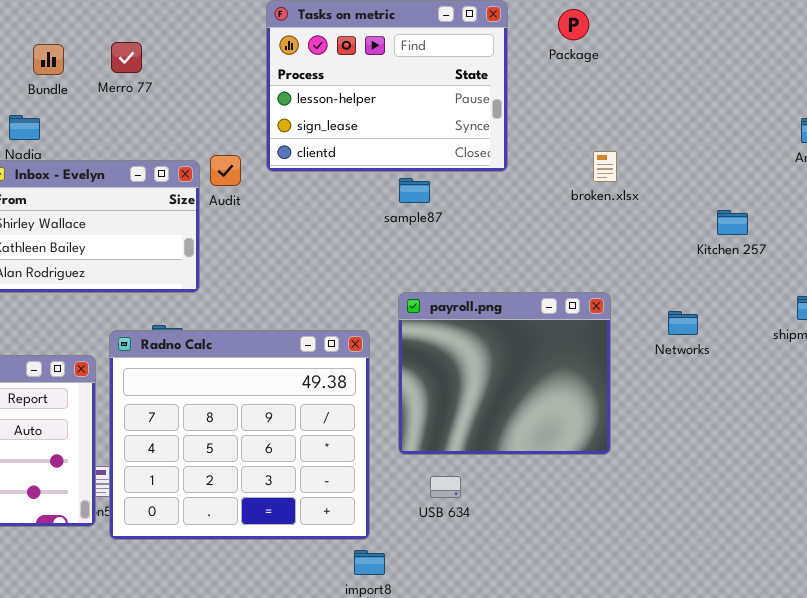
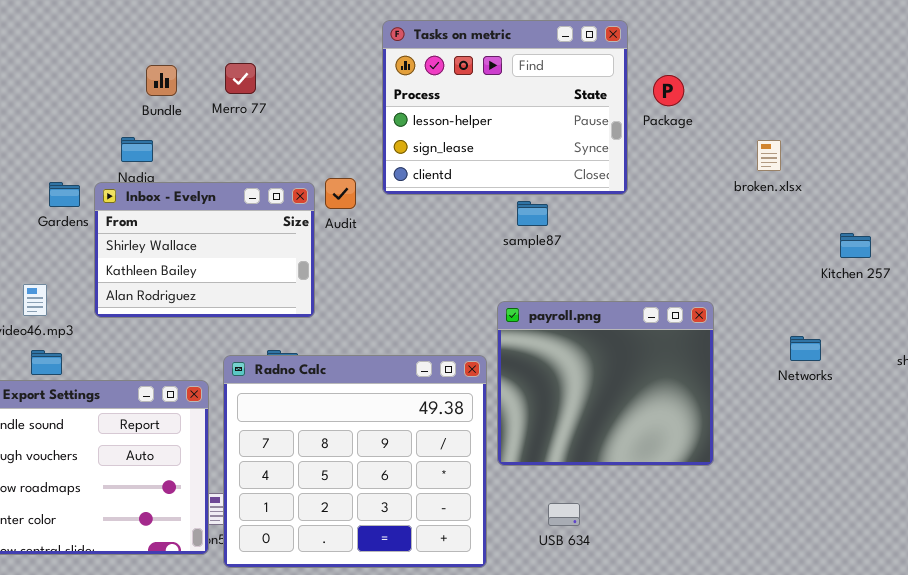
Package: [558,9,589,40] -> [653,75,684,106], moved
broken.xlsx: [593,151,617,182] -> [757,140,781,171], moved
payroll.png: [398,292,611,455] -> [497,301,714,466], moved

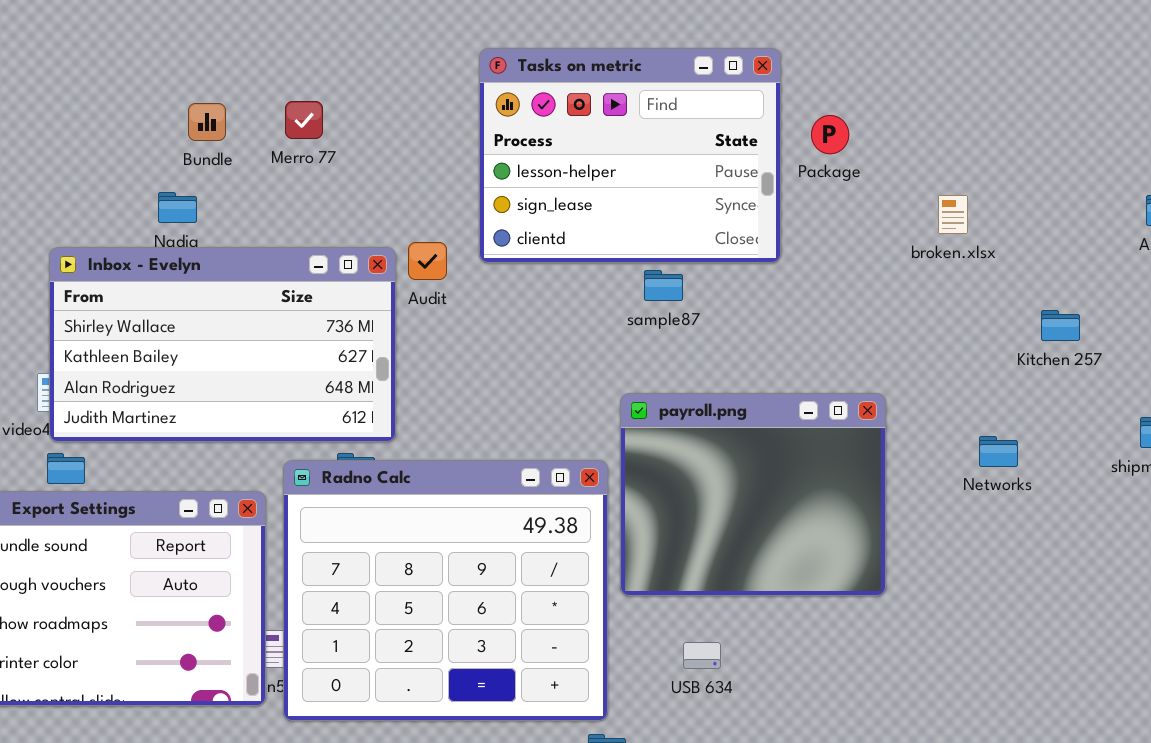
Inbox - Evelyn: [94,182,315,318] -> [49,247,396,442], resized

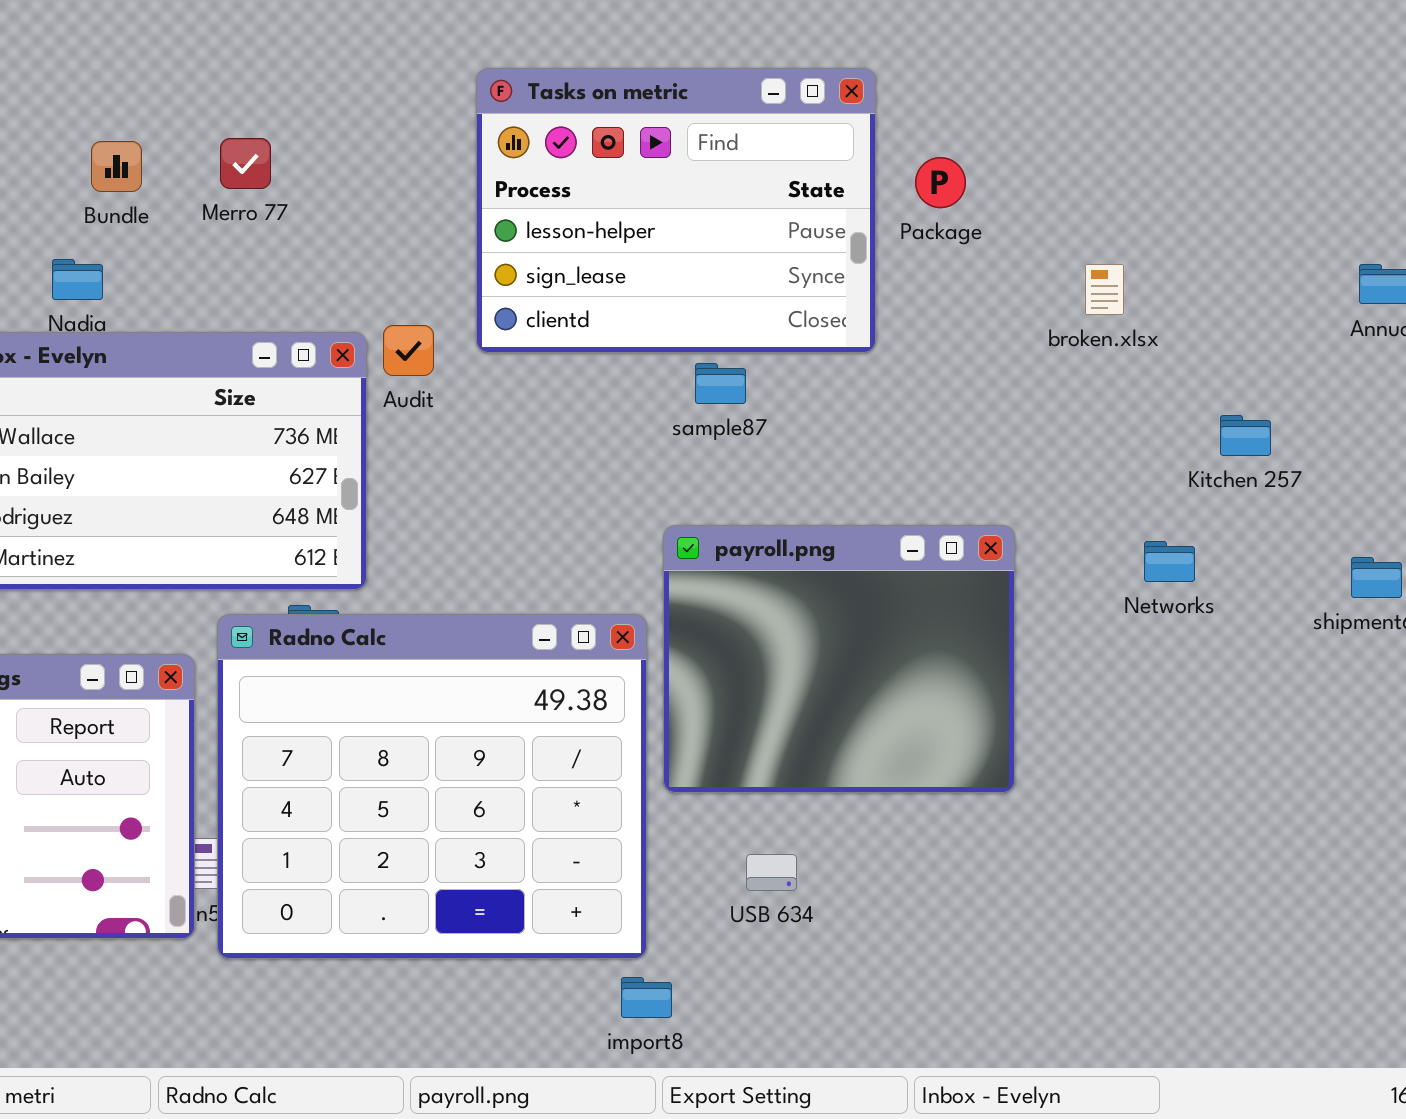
Networks: [979,436,1018,467] -> [1144,541,1195,582], moved

